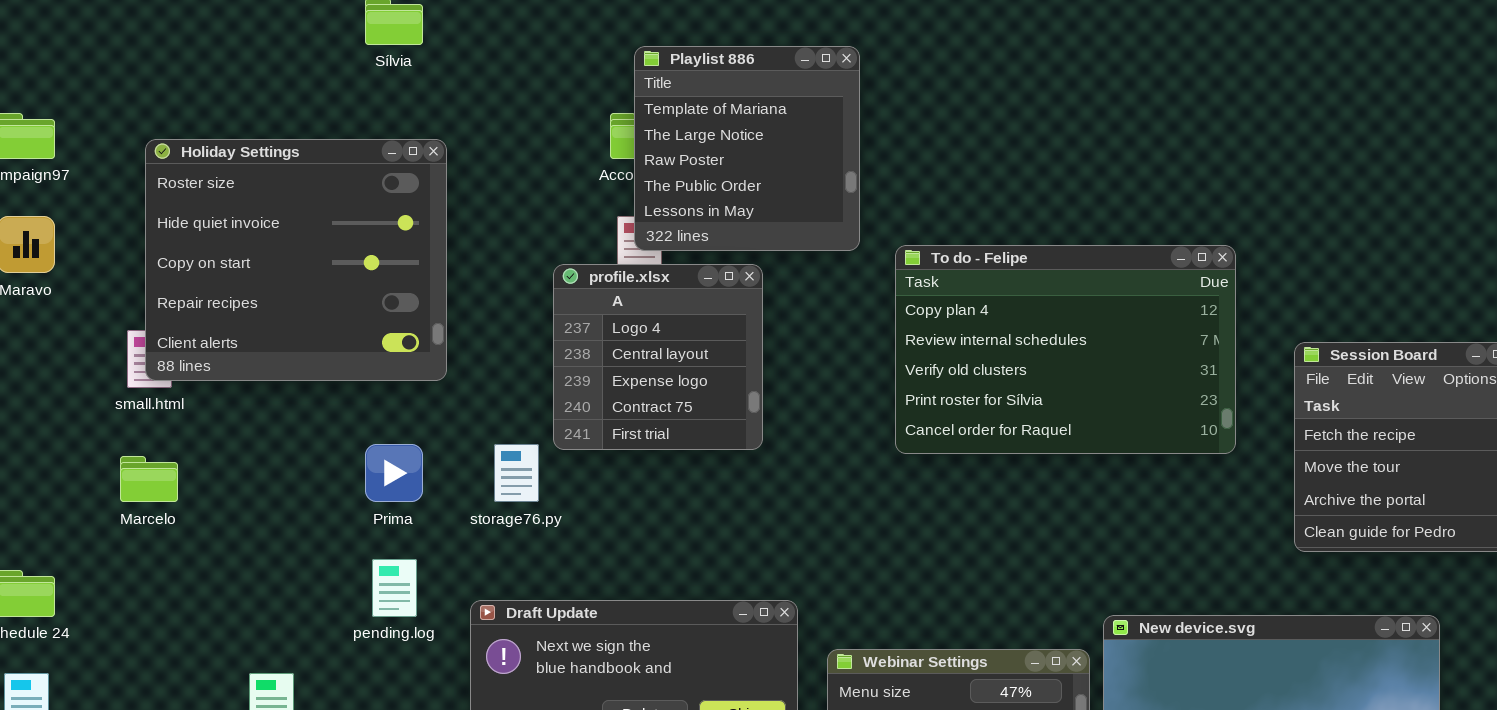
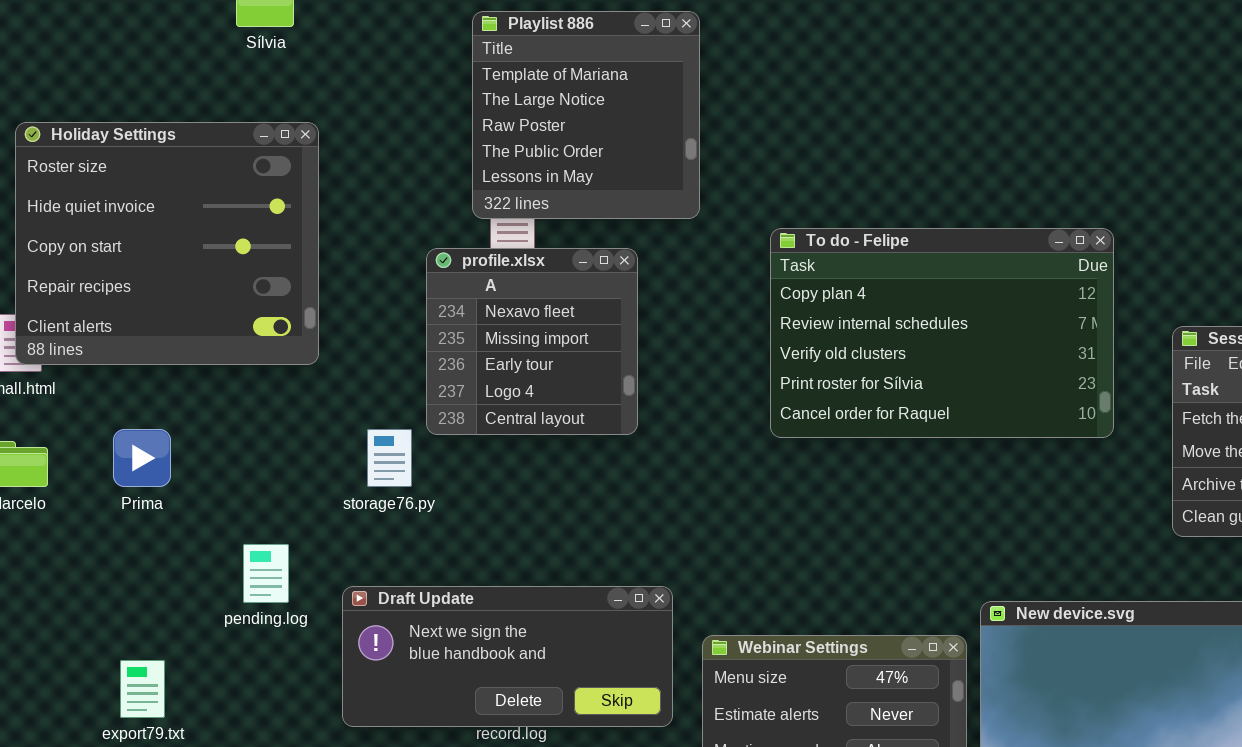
Playlist 886: [634,46,860,251] -> [472,11,700,219], moved
profile.xlsx: [553,264,763,450] -> [426,248,638,435], scrolled up 3 rows
Prima: [365,444,423,502] -> [113,429,171,487], moved

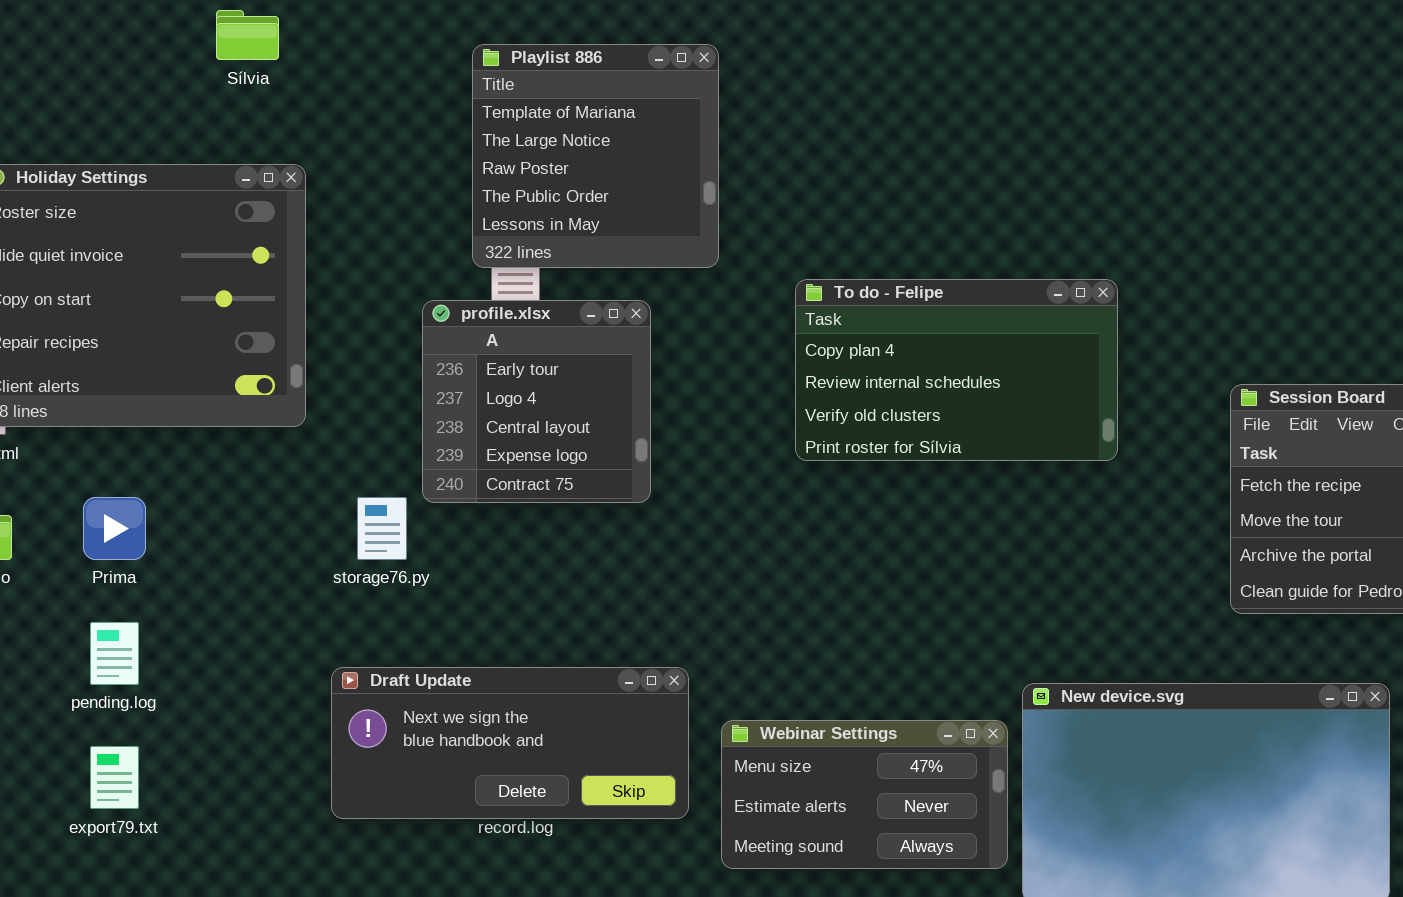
To do - Felipe: [770,228,1114,438] -> [795,279,1118,461], resized
profile.xlsx: [426,248,638,435] -> [422,300,651,503], scrolled down 2 rows
pending.log: [243,544,289,603] -> [90,622,139,685], moved

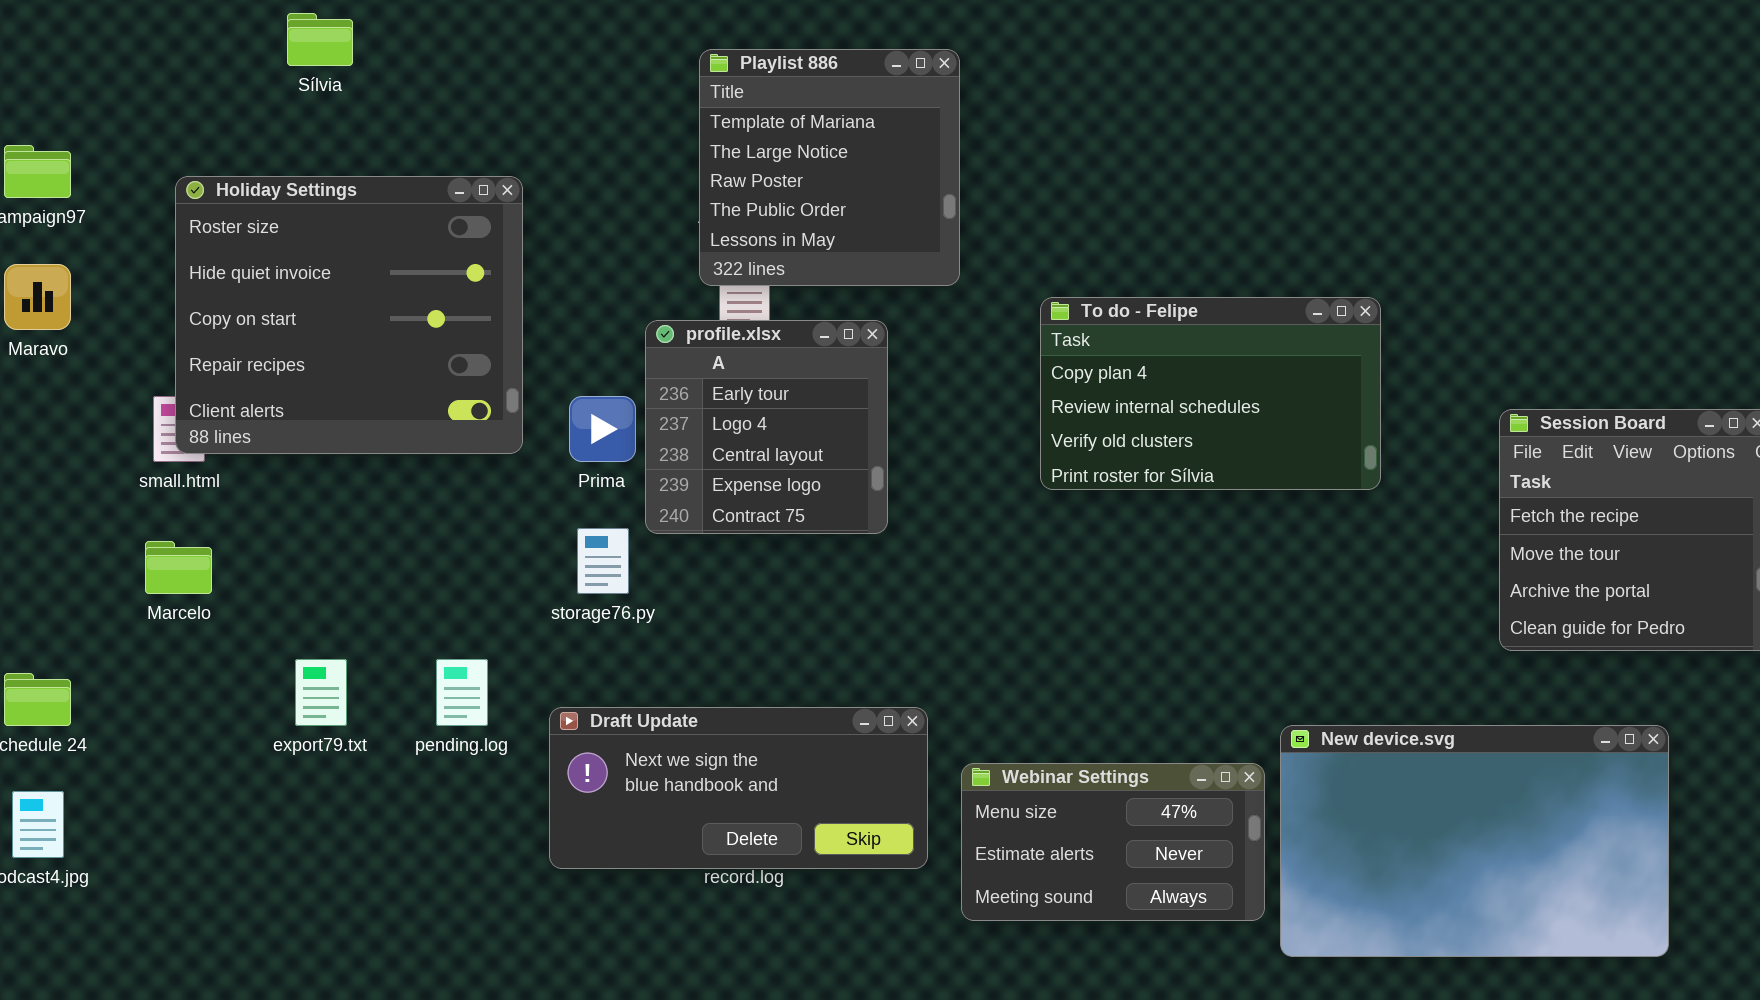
Sílvia: [216,10,279,60] -> [287,13,353,66], moved
Prima: [83,497,146,560] -> [569,396,636,462], moved
pending.log: [90,622,139,685] -> [436,659,488,726], moved
export79.txt: [90,746,139,809] -> [295,659,347,726], moved

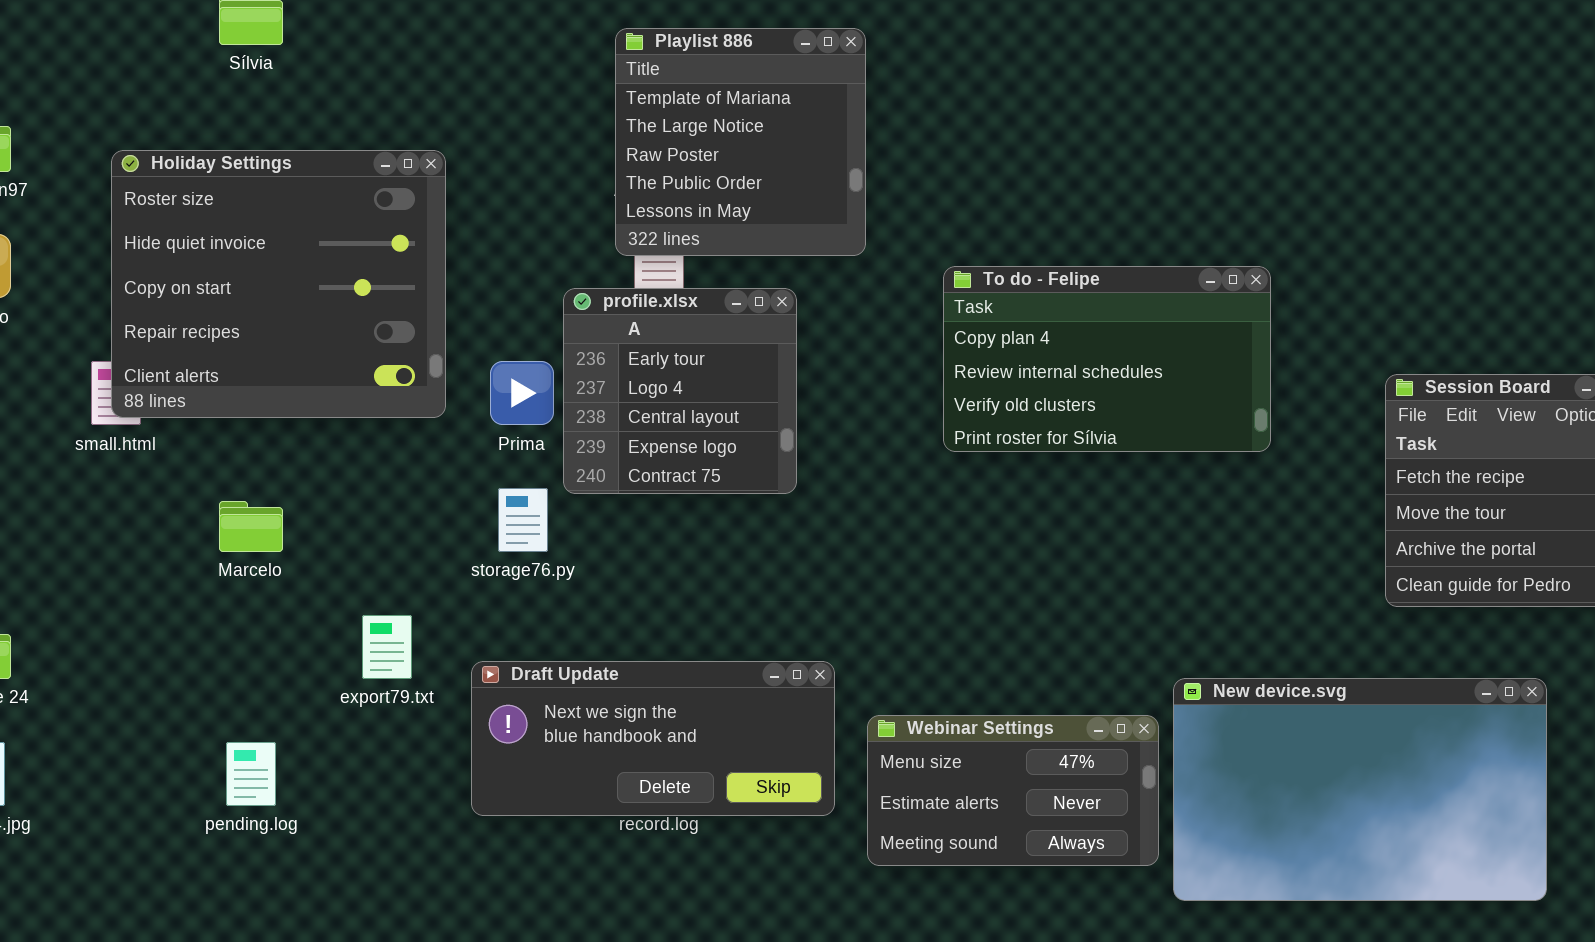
Marcelo: [145,541,212,594] -> [219,501,283,552], moved
export79.txt: [295,659,347,726] -> [362,615,412,679], moved
pending.log: [436,659,488,726] -> [226,742,276,806], moved

